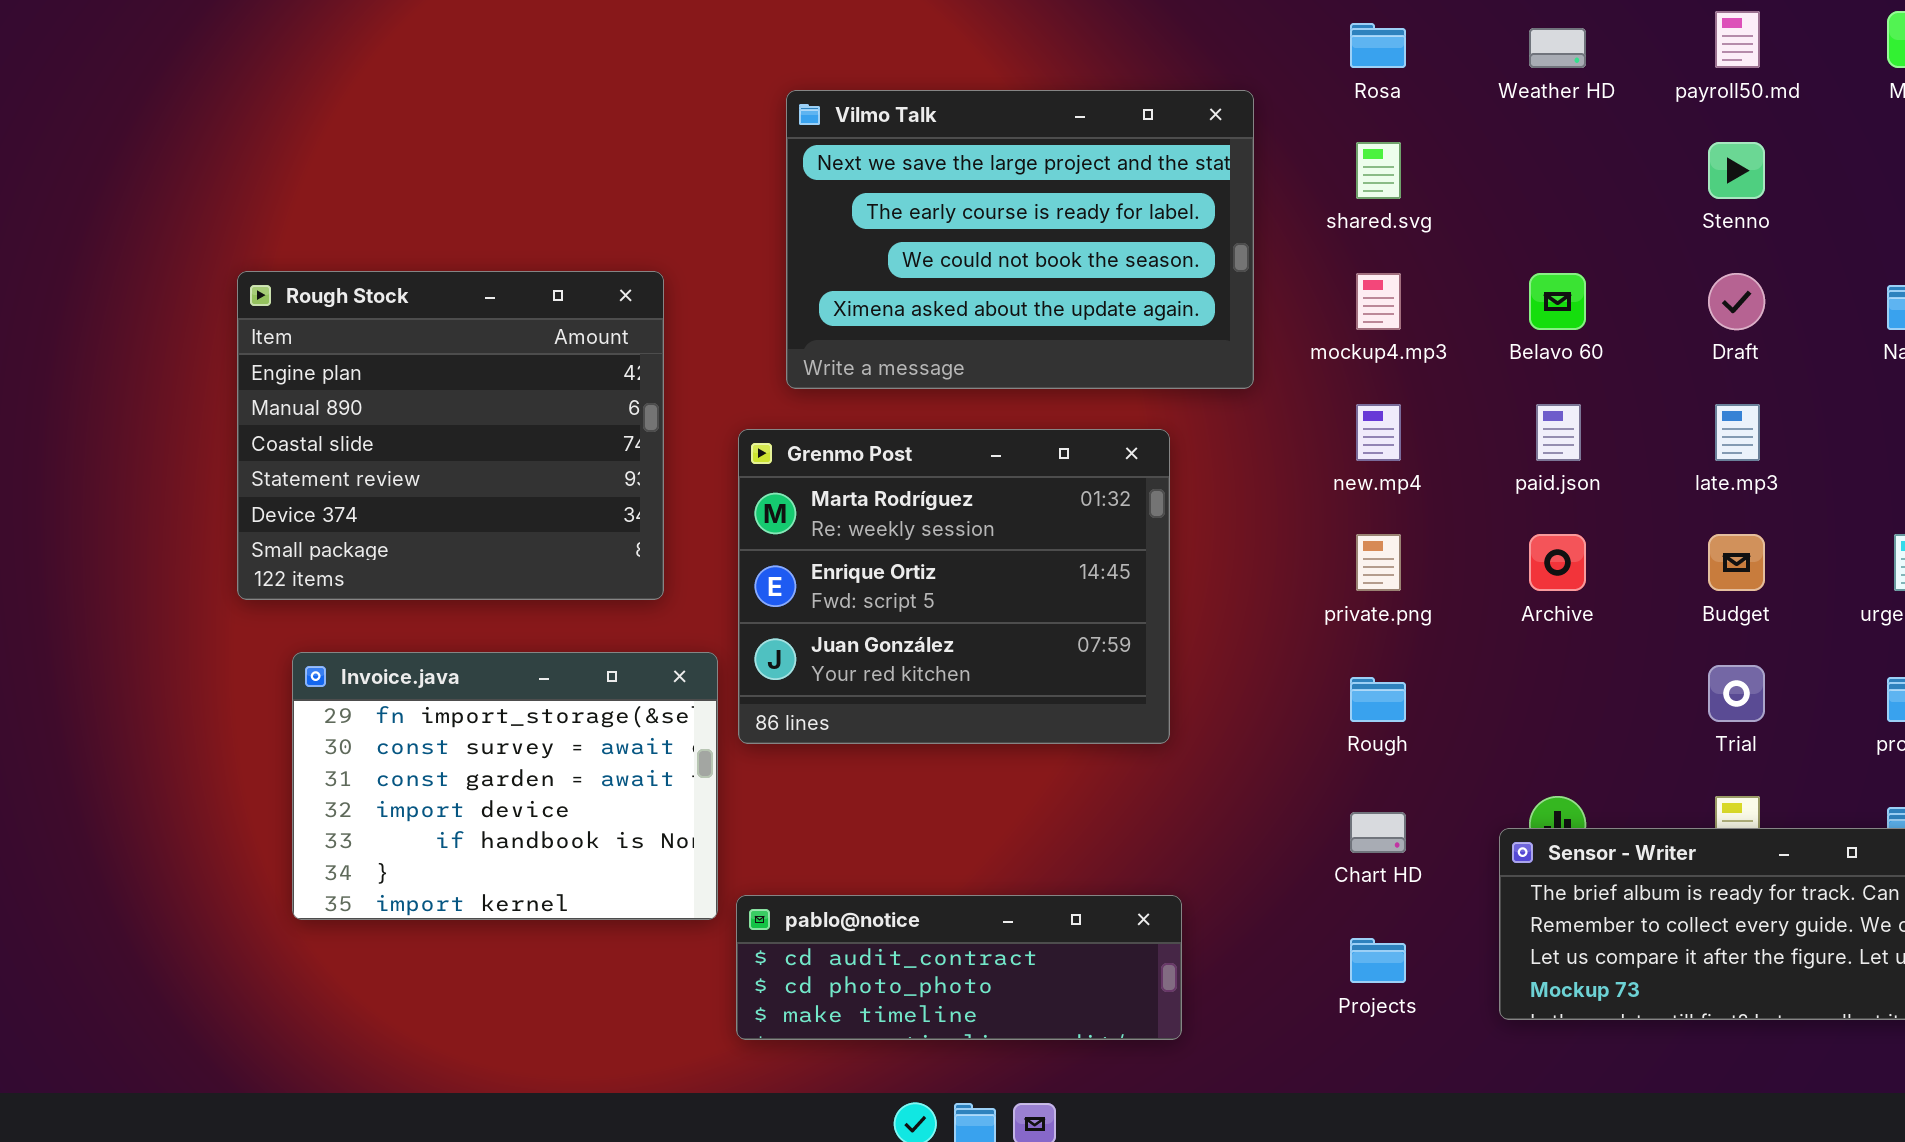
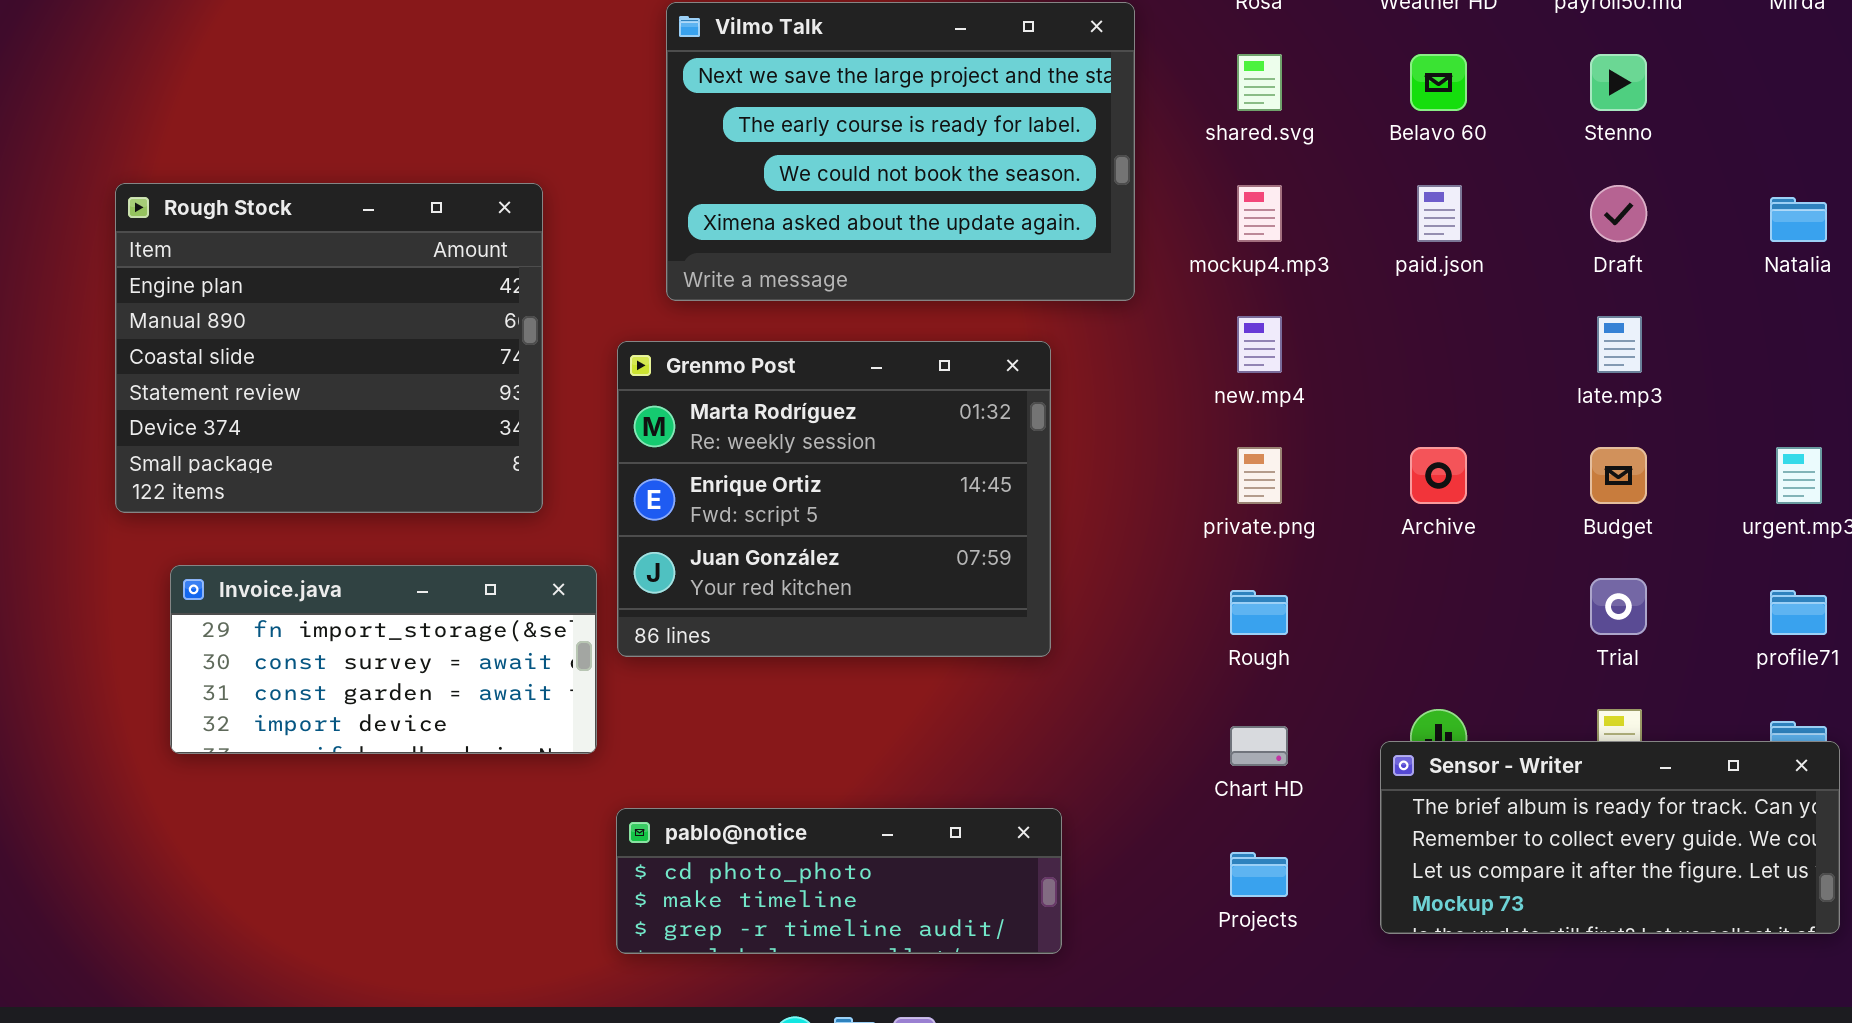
Belavo 60: [1529,273,1586,330] -> [1410,54,1467,111], moved
paid.json: [1536,404,1581,461] -> [1417,185,1462,242], moved
Invoice.java: [292,652,718,920] -> [170,565,597,754], resized
pablo@notice: [736,895,1182,1040] -> [616,808,1062,954], scrolled down 1 row

